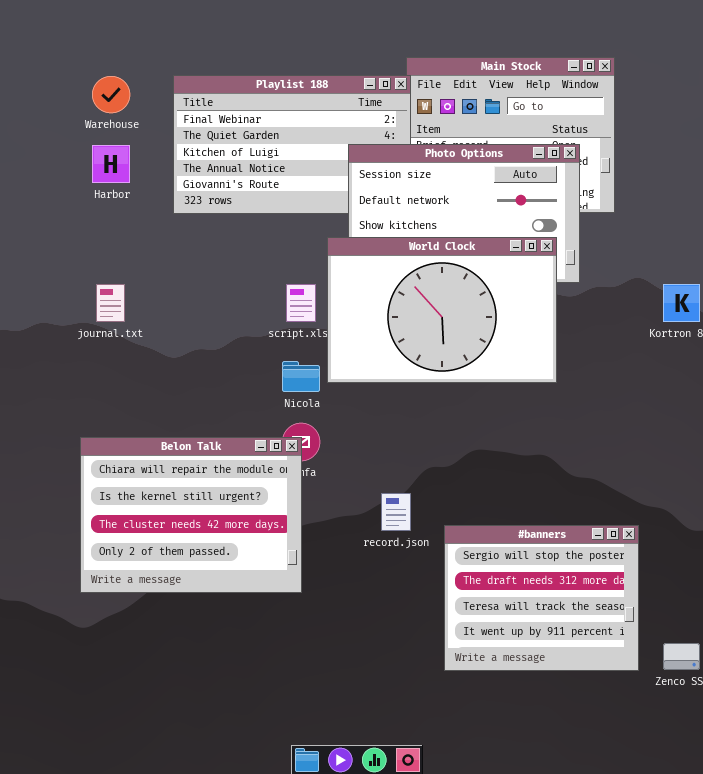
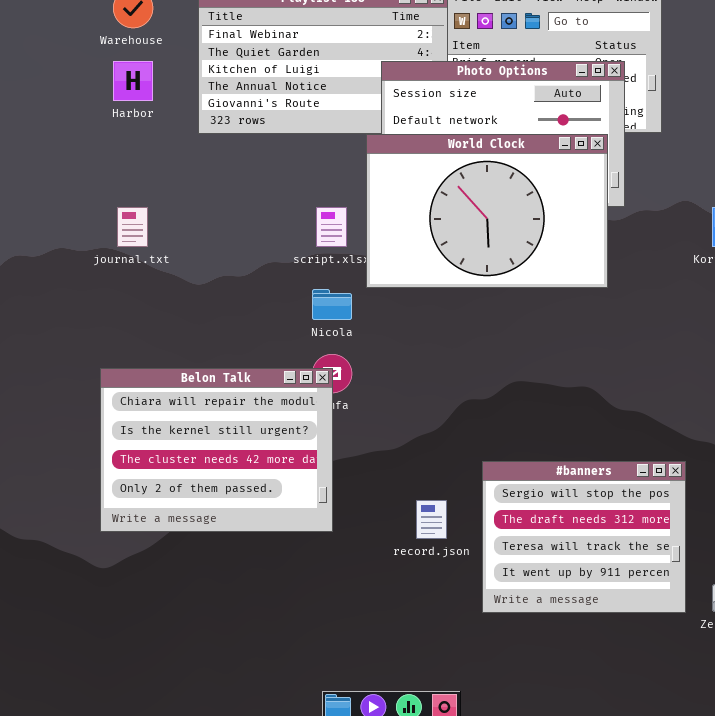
World Clock: [327,237,557,383] -> [366,134,608,288], moved
record.json: [381,493,411,531] -> [416,500,447,539], moved

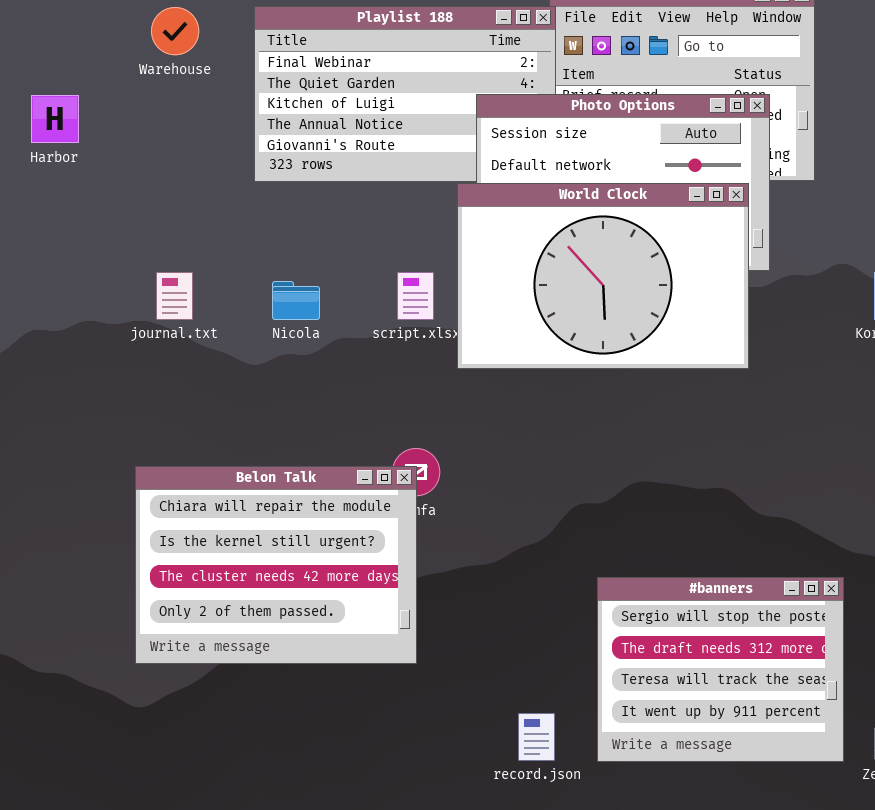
Harbor: [113,61,153,101] -> [31,95,79,143], moved
Nicola: [312,289,352,320] -> [272,281,320,320], moved
record.json: [416,500,447,539] -> [518,713,555,761], moved

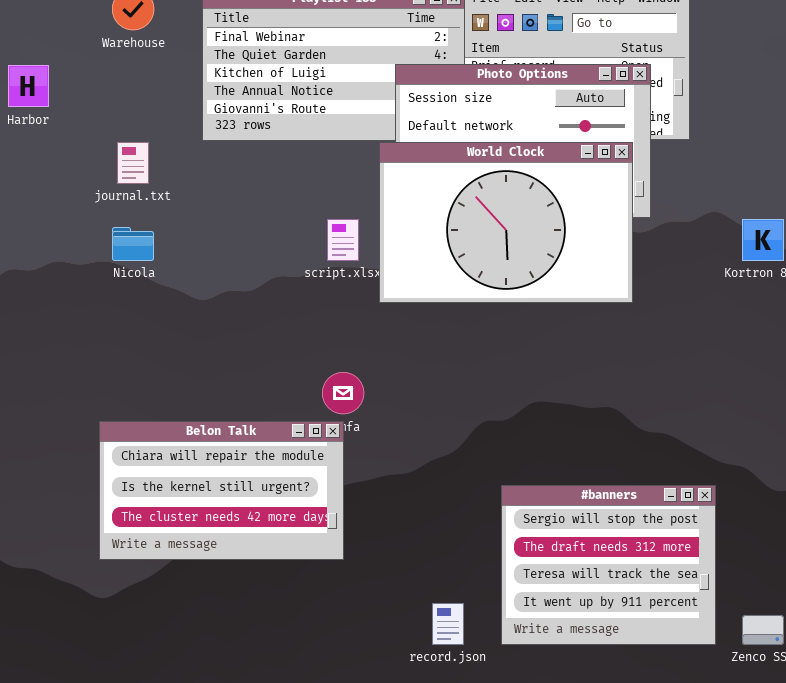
journal.txt: [156,272,193,320] -> [117,142,149,184], moved
Nicola: [272,281,320,320] -> [112,227,154,261], moved
Belon Talk: [135,466,417,664] -> [99,421,344,560], resized

